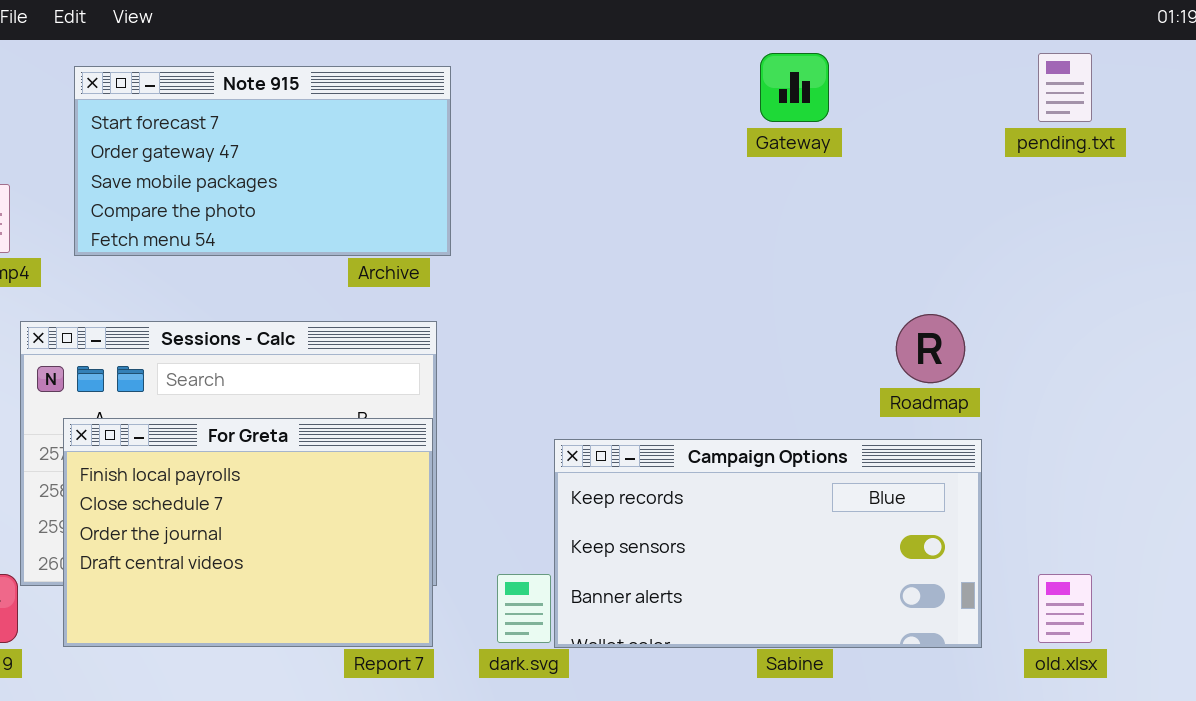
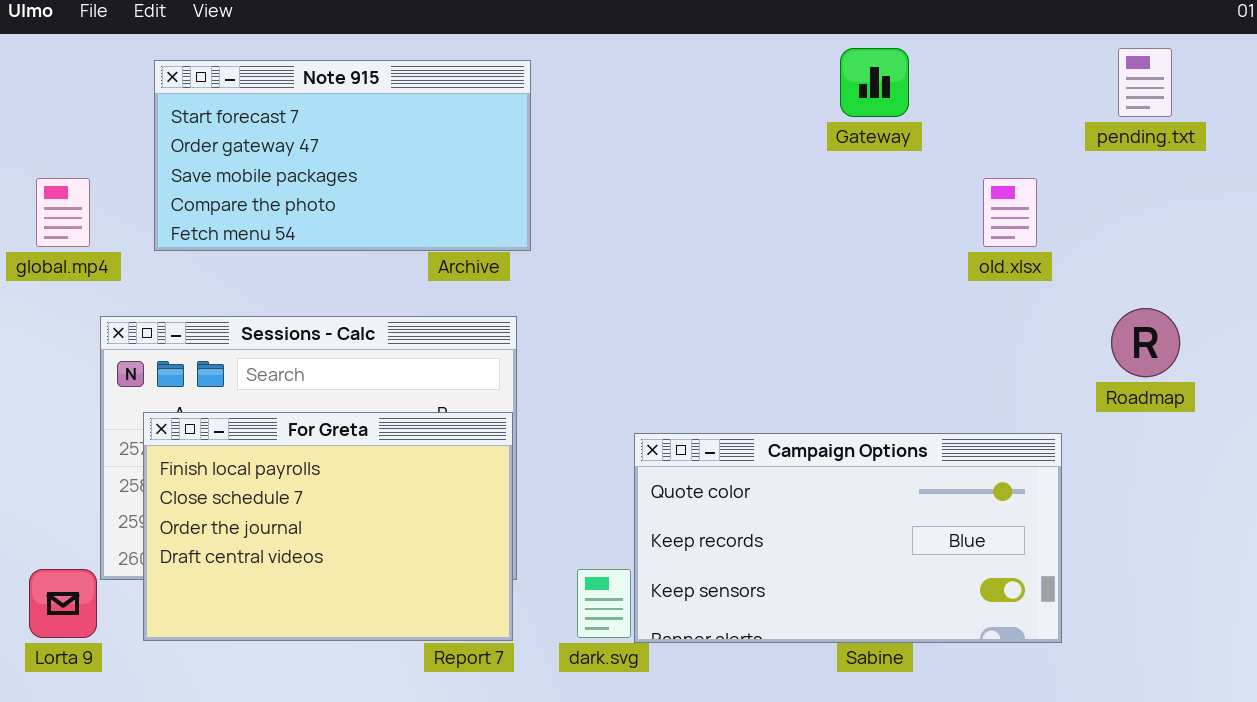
Roadmap: [896,314,965,383] -> [1111,308,1180,377], moved
Campaign Options: [554,439,982,648] -> [634,433,1062,643], scrolled up 1 row
old.xlsx: [1038,574,1092,643] -> [983,178,1037,247], moved

